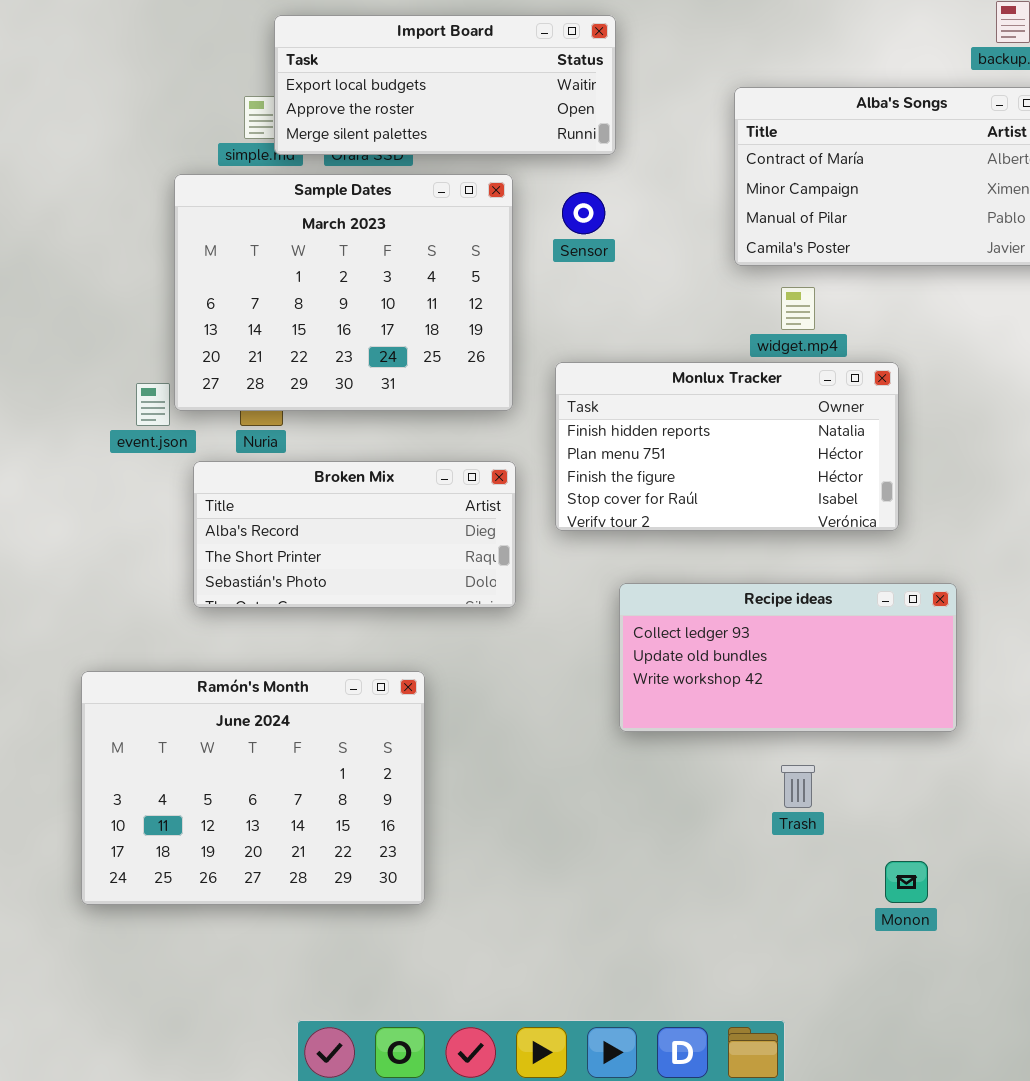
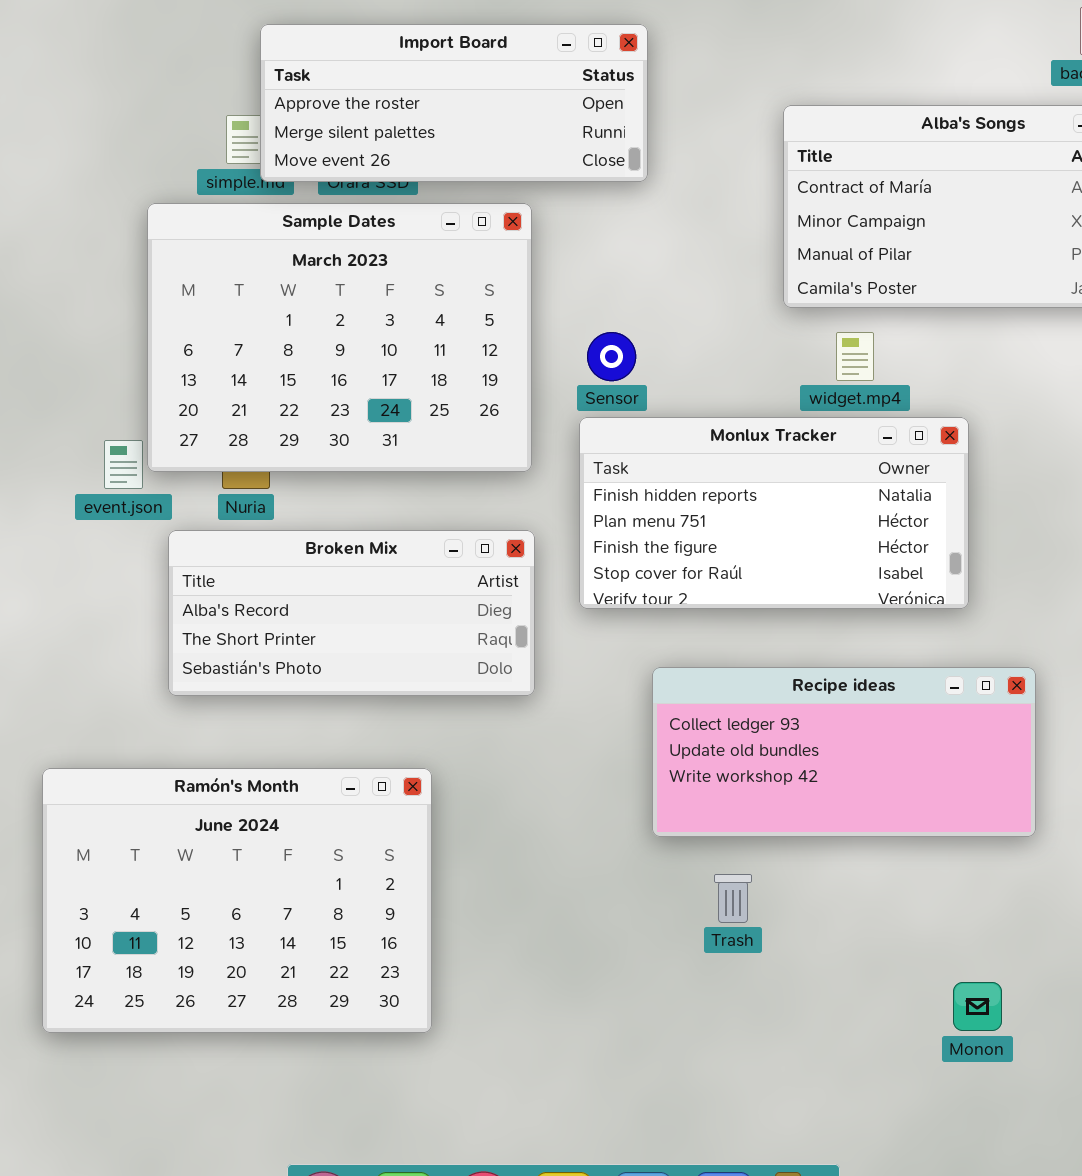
Import Board: [274,15,616,155] -> [260,24,648,182], scrolled down 1 row
Sensor: [562,192,605,234] -> [587,332,636,381], moved
Trash: [781,765,815,808] -> [714,874,752,923], moved

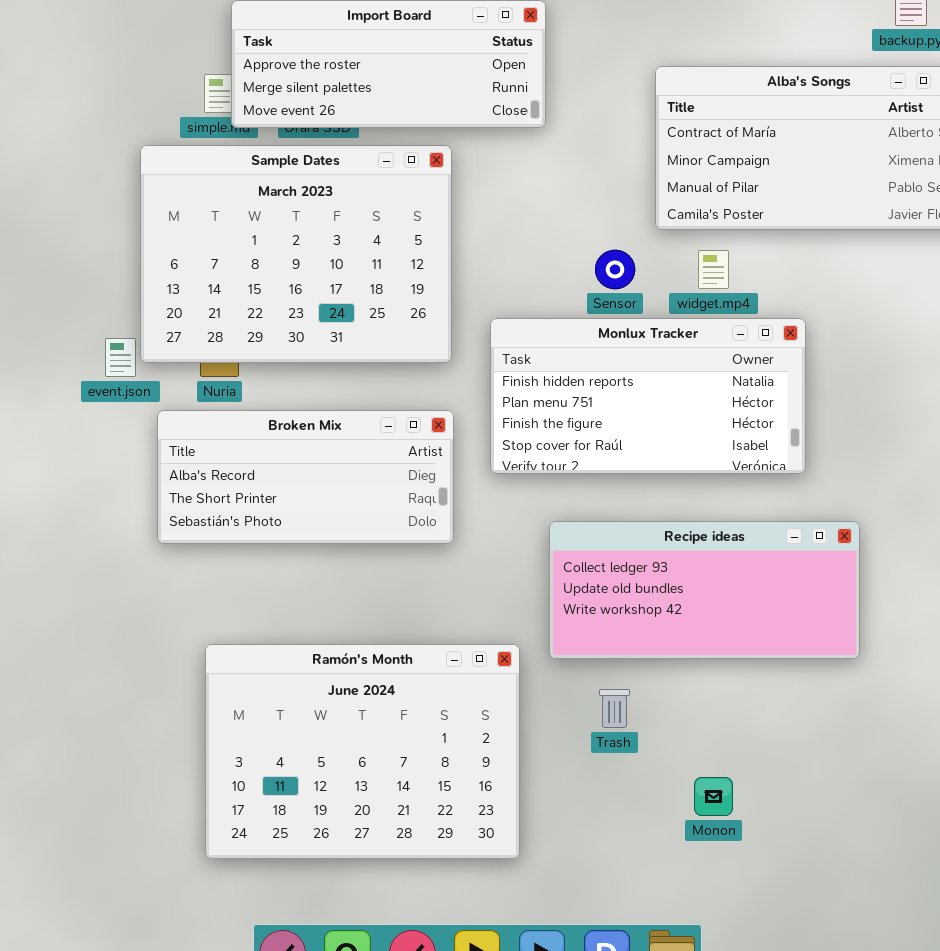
Sensor: [587,332,636,381] -> [595,250,635,289], moved
Ramón's Month: [42,768,432,1033] -> [205,644,520,859], moved
Monon: [953,982,1002,1031] -> [694,777,733,816], moved

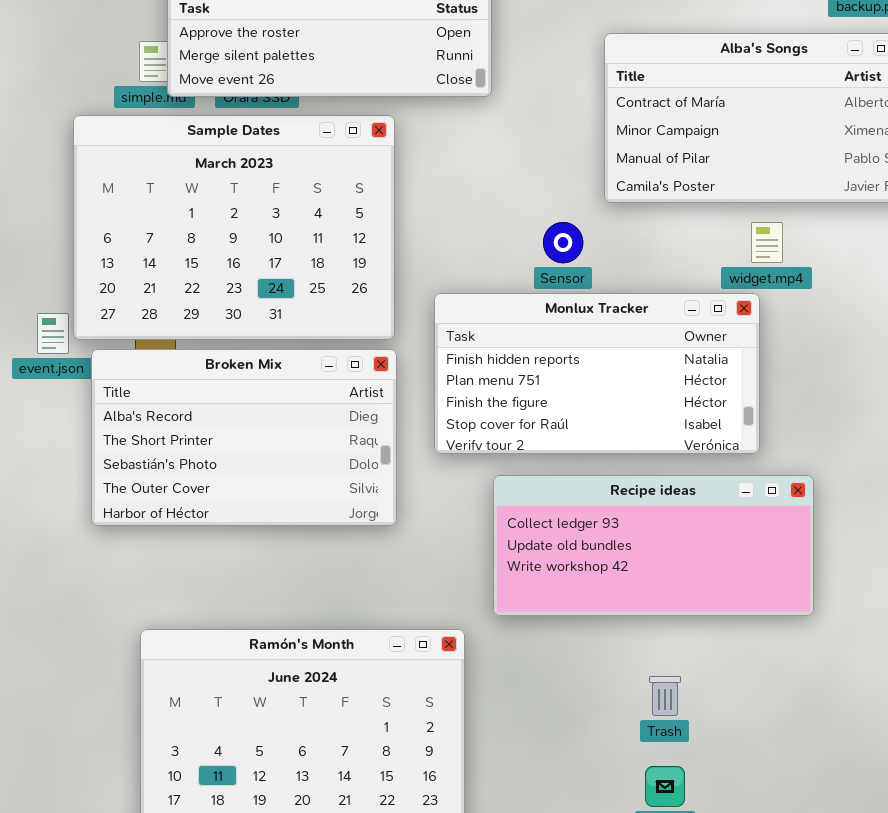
widget.mp4: [698,250,729,289] -> [751,222,783,263], moved
Broken Mix: [157,410,454,544] -> [91,349,397,526], resized
Recipe ideas: [549,521,860,659] -> [493,475,814,616], moved
Trash: [599,689,630,728] -> [649,676,681,716], moved

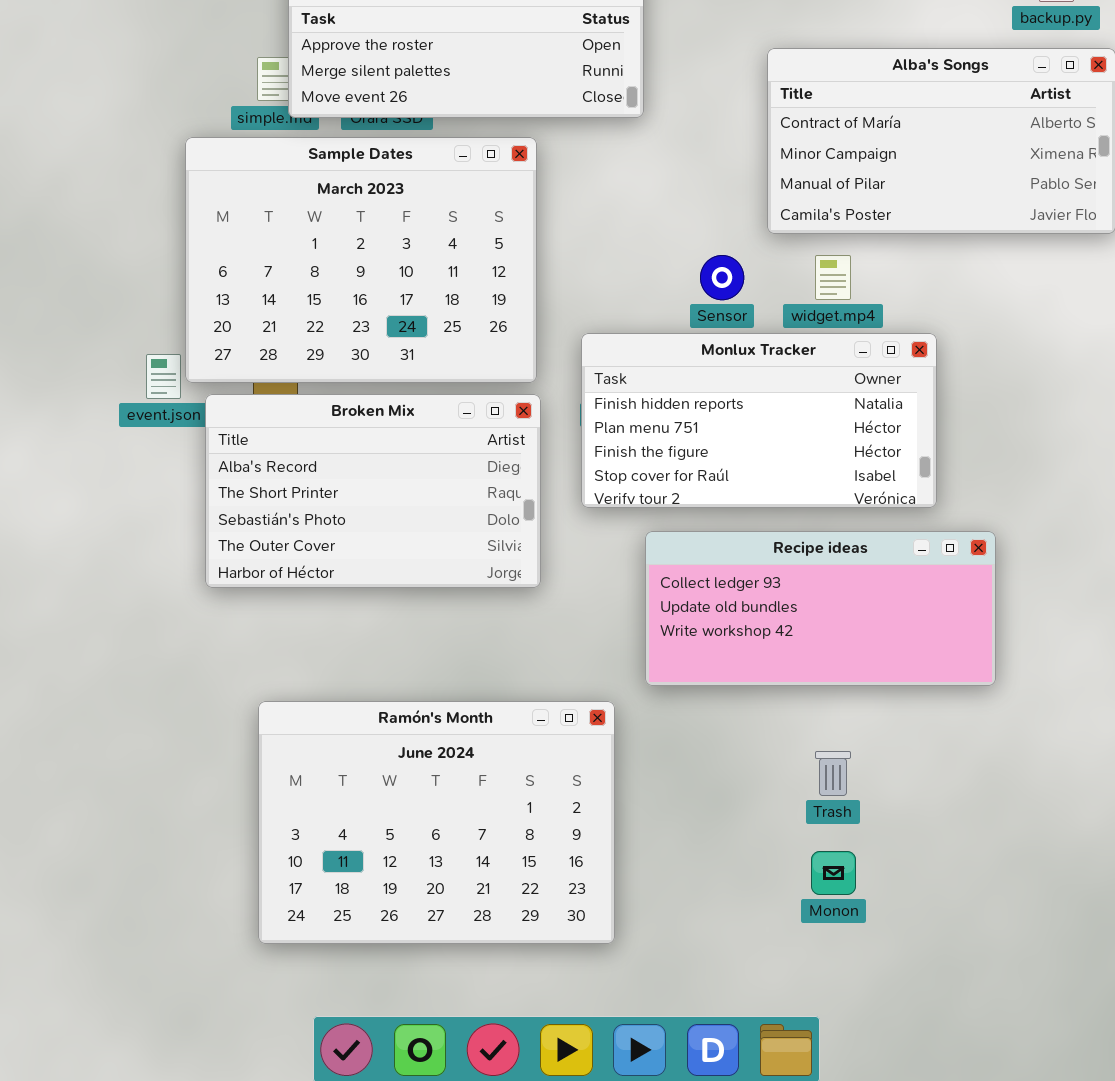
widget.mp4: [751,222,783,263] -> [815,255,851,300], moved

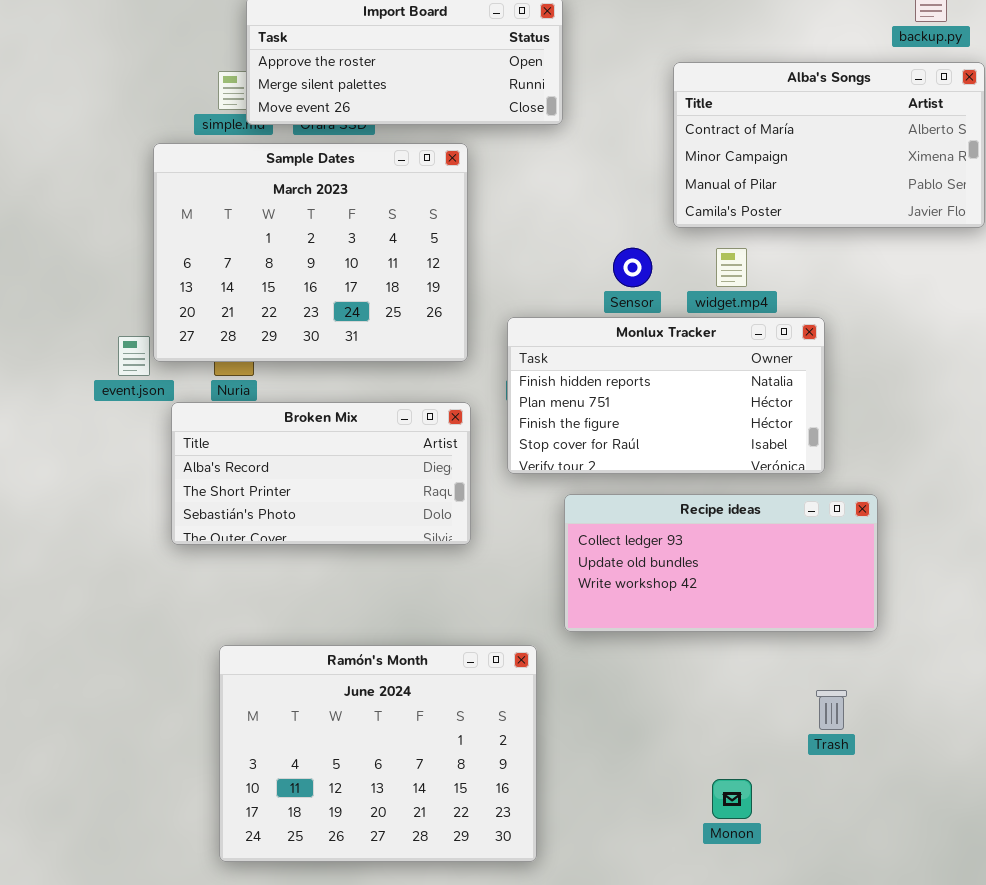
Broken Mix: [205,394,541,588] -> [171,402,471,545], resized
Trash: [815,751,851,796] -> [816,690,847,730], moved

